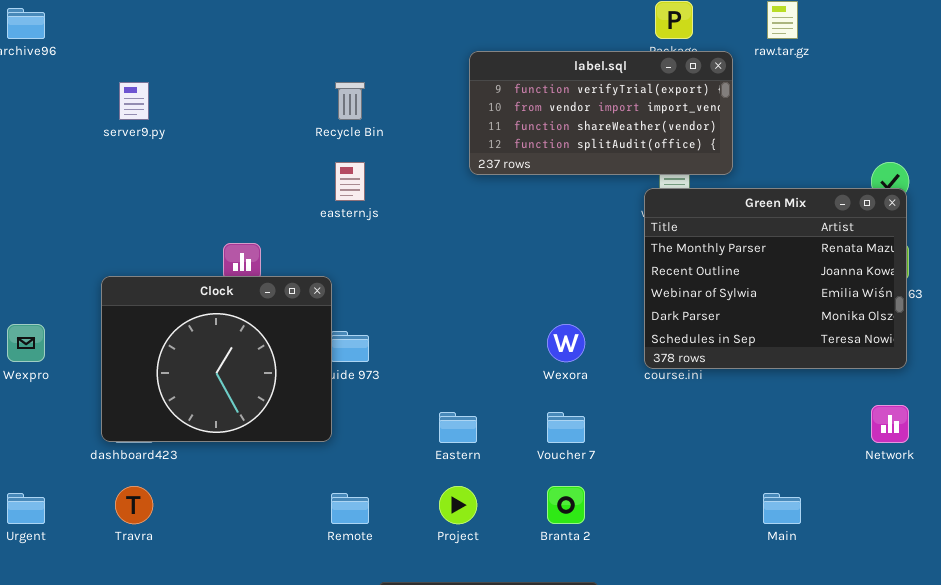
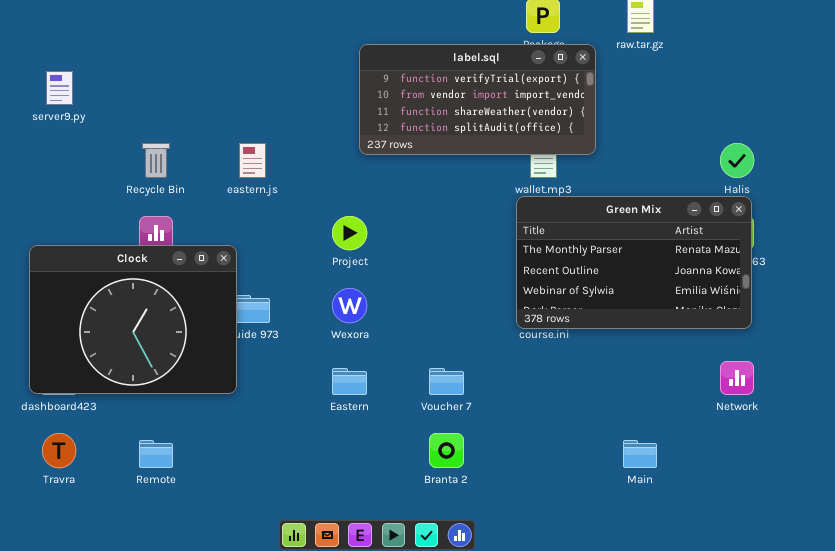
Recycle Bin: [335,82,365,120] -> [142,143,170,178], moved
Green Mix: [644,188,907,369] -> [516,196,752,329], resized
Wexora: [547,324,585,362] -> [332,288,367,323], moved
Project: [439,486,477,524] -> [332,216,367,250], moved
Remote: [331,493,369,524] -> [139,440,173,468], moved

